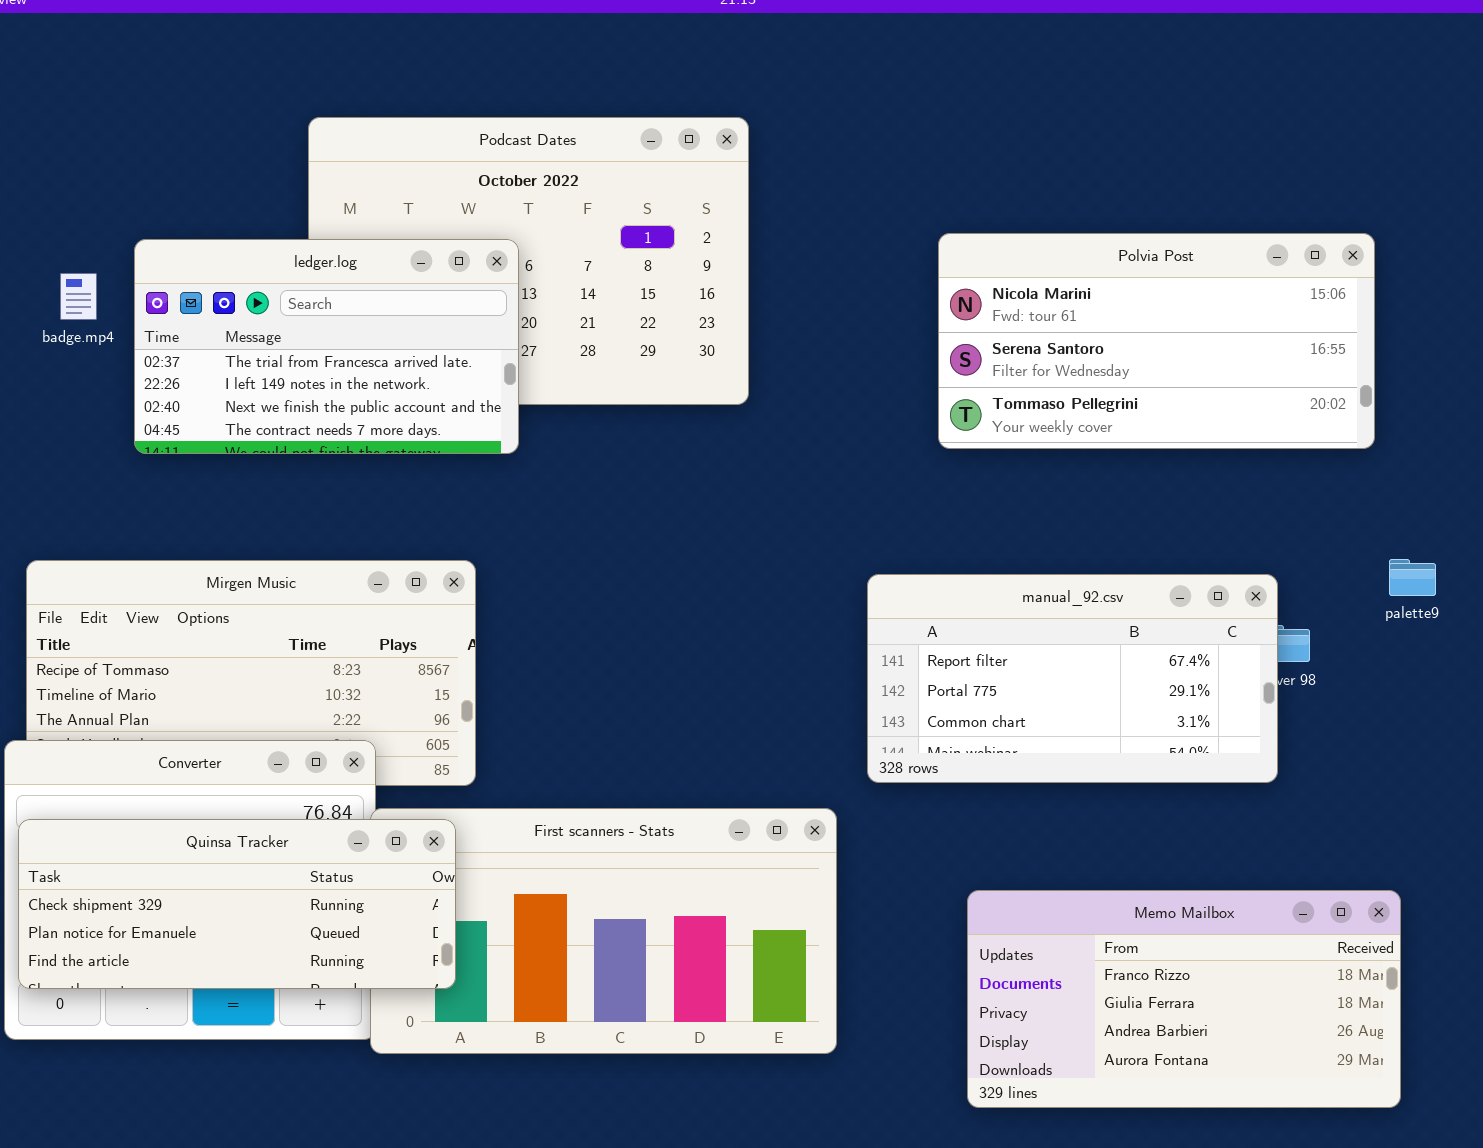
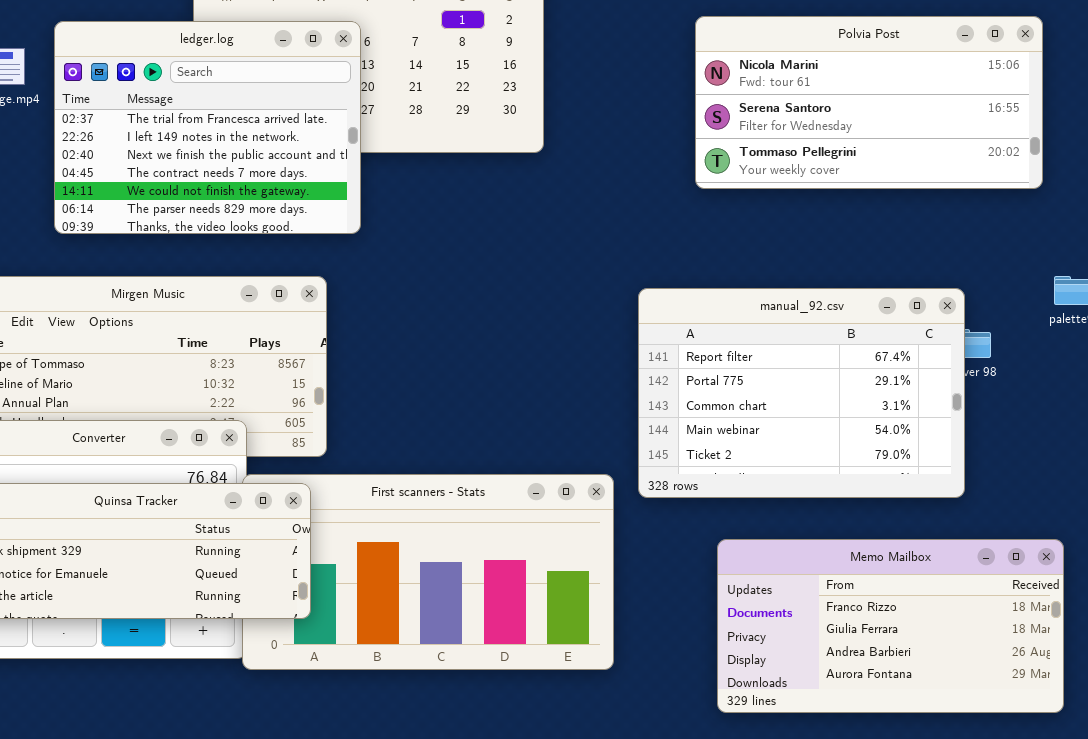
ledger.log: [134,239,519,454] -> [54,21,361,234], resized
manual_92.csv: [867,574,1278,783] -> [638,288,965,498], resized

